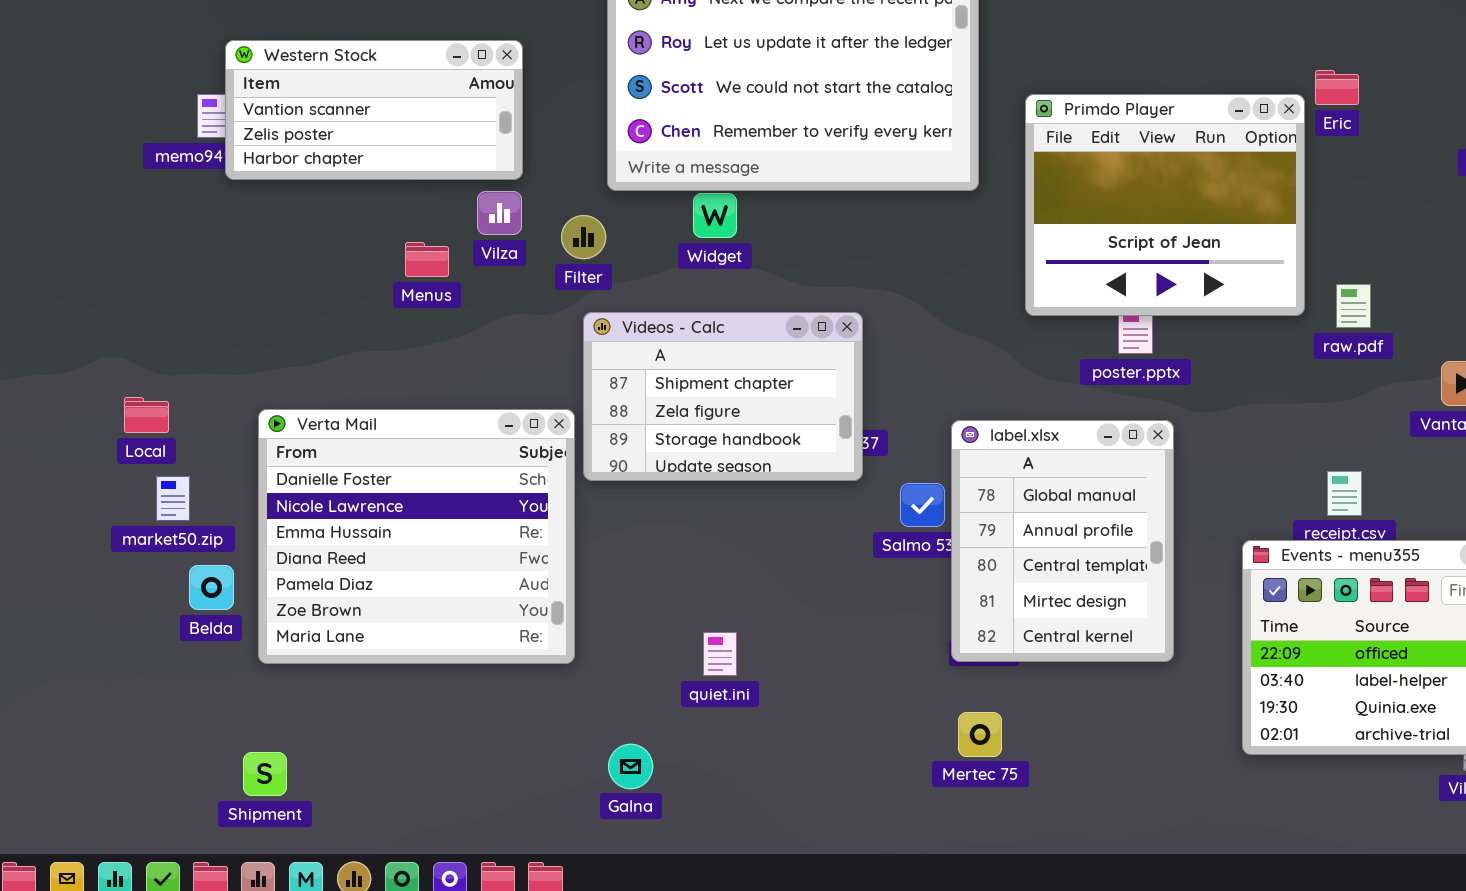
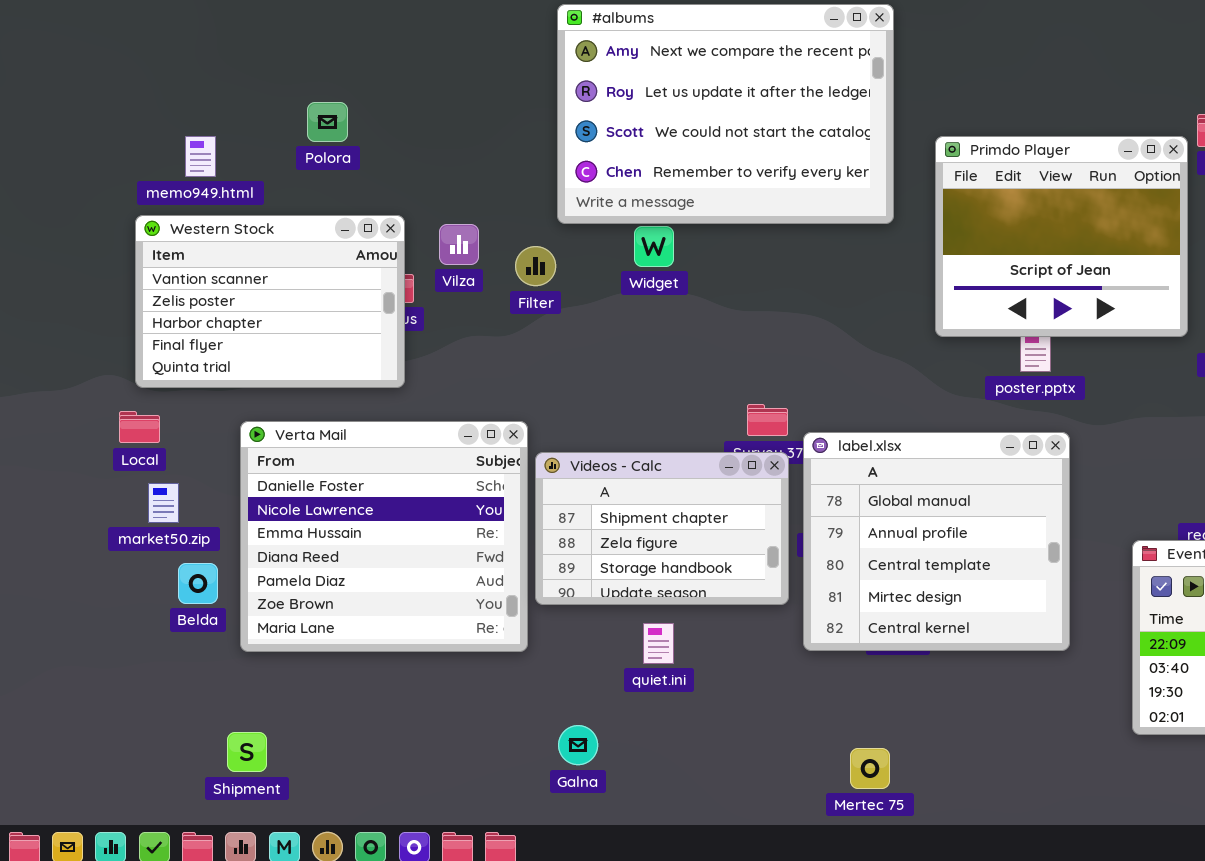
Western Stock: [225,40,523,180] -> [135,215,405,388], moved, resized
Videos - Calc: [583,312,863,481] -> [535,452,789,605], moved
label.xlsx: [951,420,1174,662] -> [803,432,1070,651], resized
Mertec 75: [958,712,1002,757] -> [850,748,890,789], moved

